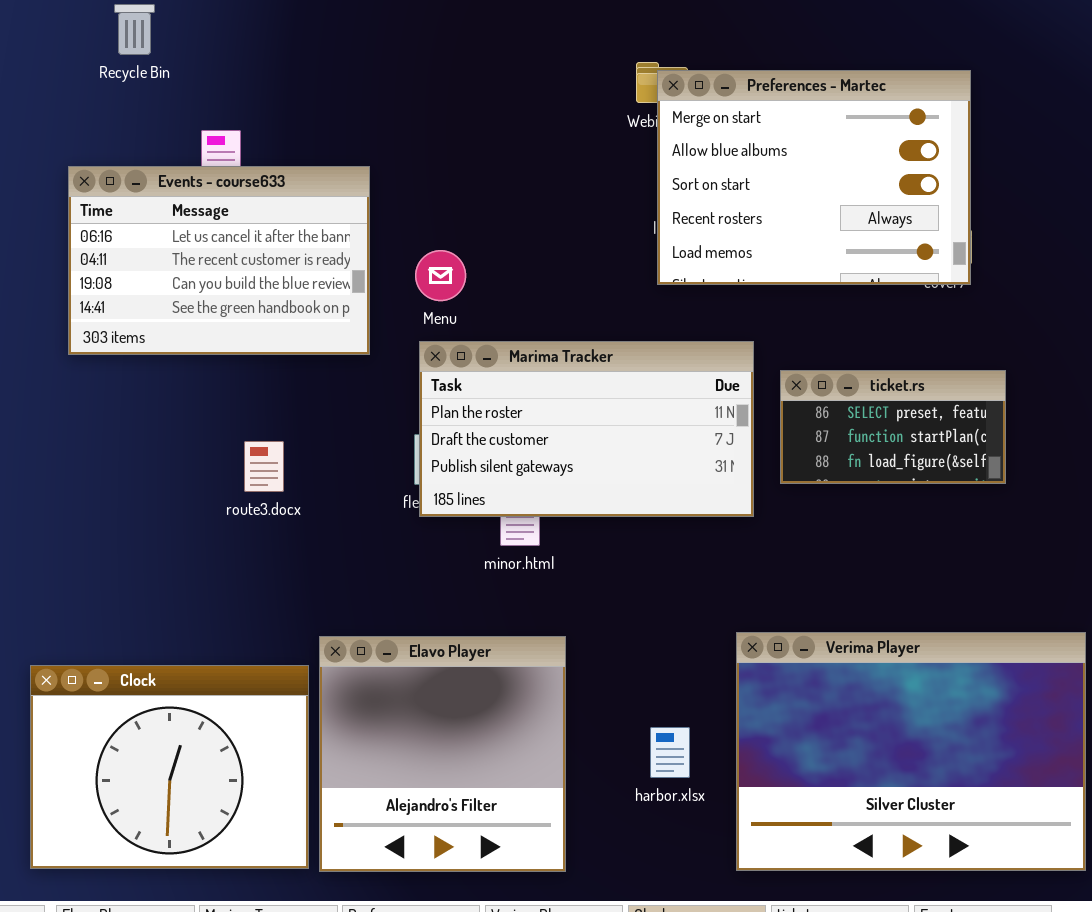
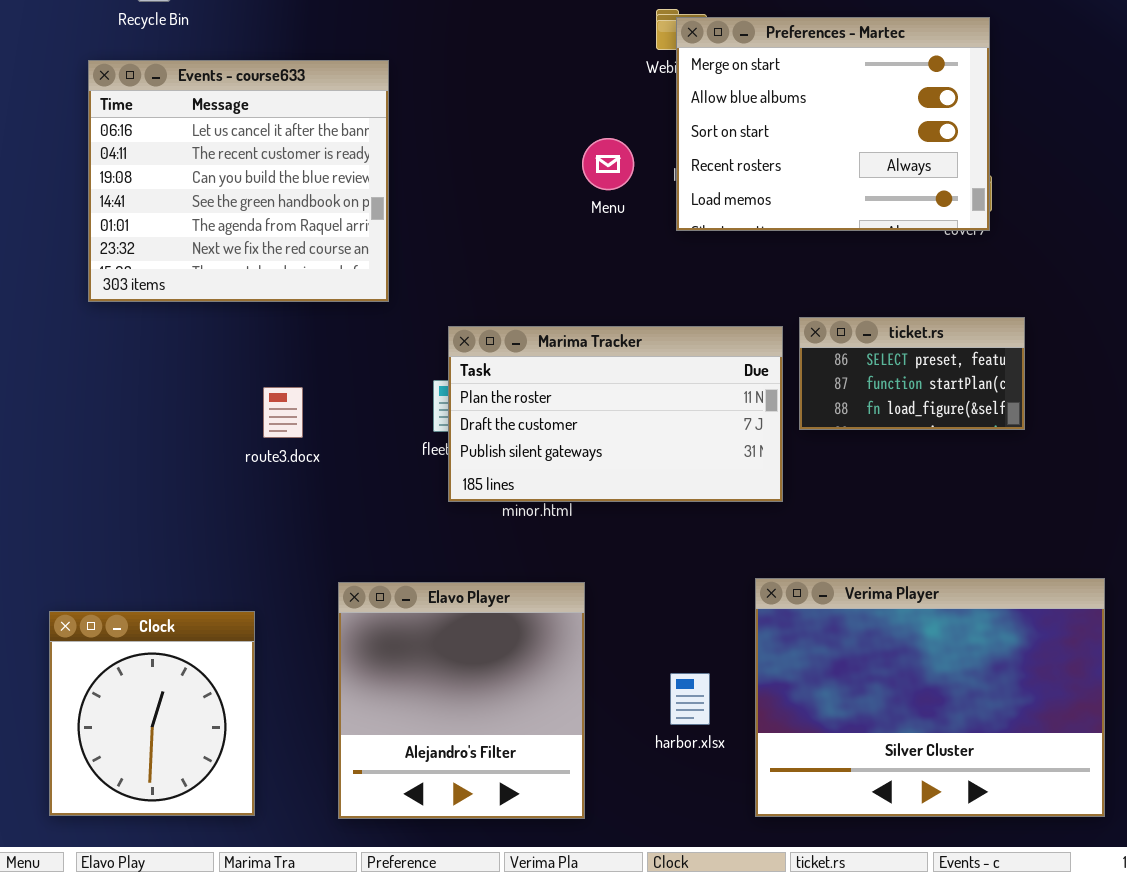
Events - course633: [68,166,370,355] -> [88,60,389,302], resized
Menu: [415,250,466,301] -> [582,138,634,190], moved
Marima Tracker: [419,341,754,517] -> [448,326,783,502], moved
Clock: [30,665,309,869] -> [49,611,255,816], resized

